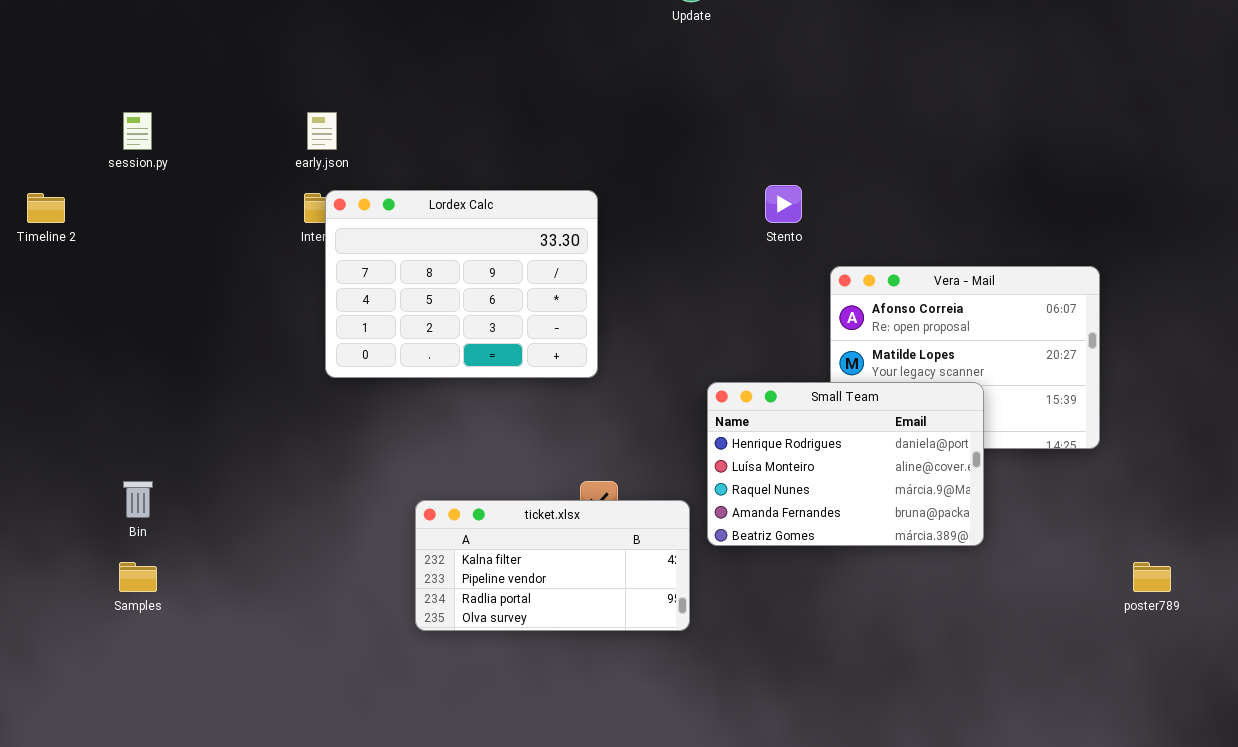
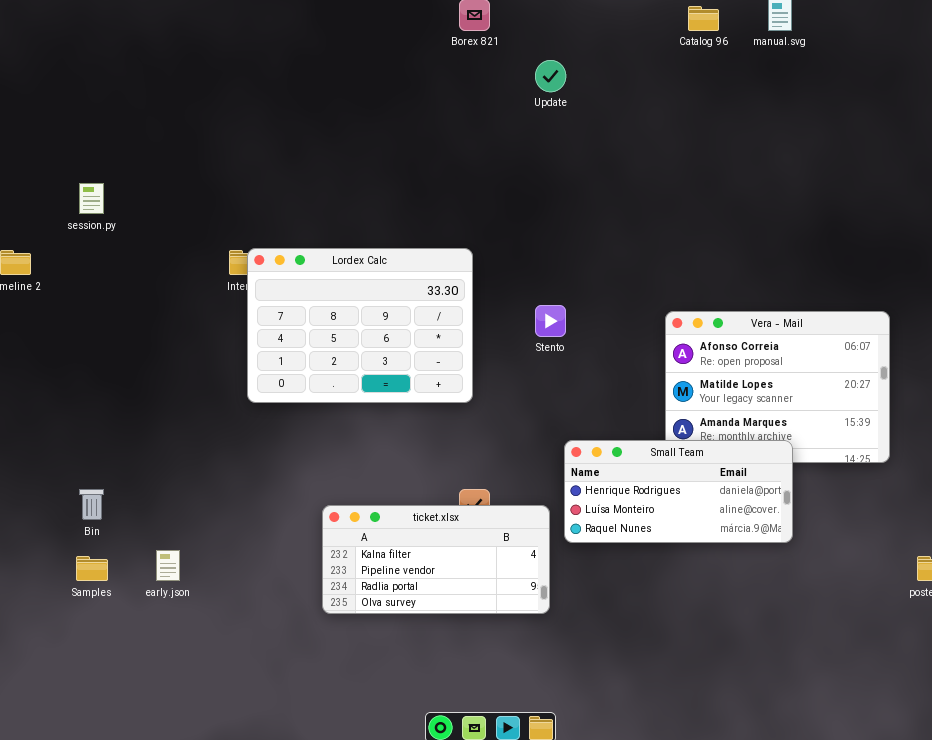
early.json: [307,112,337,150] -> [156,550,180,581], moved
Stento: [765,185,802,223] -> [535,305,566,337], moved
Small Team: [707,382,984,546] -> [564,440,793,543], resized

